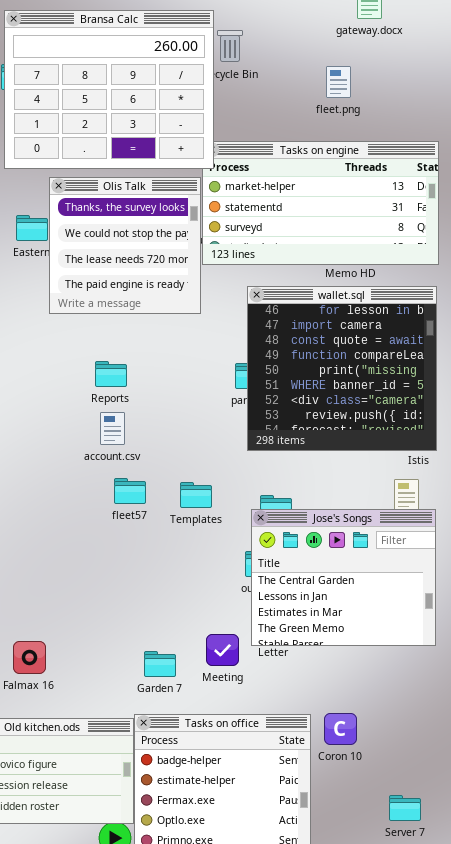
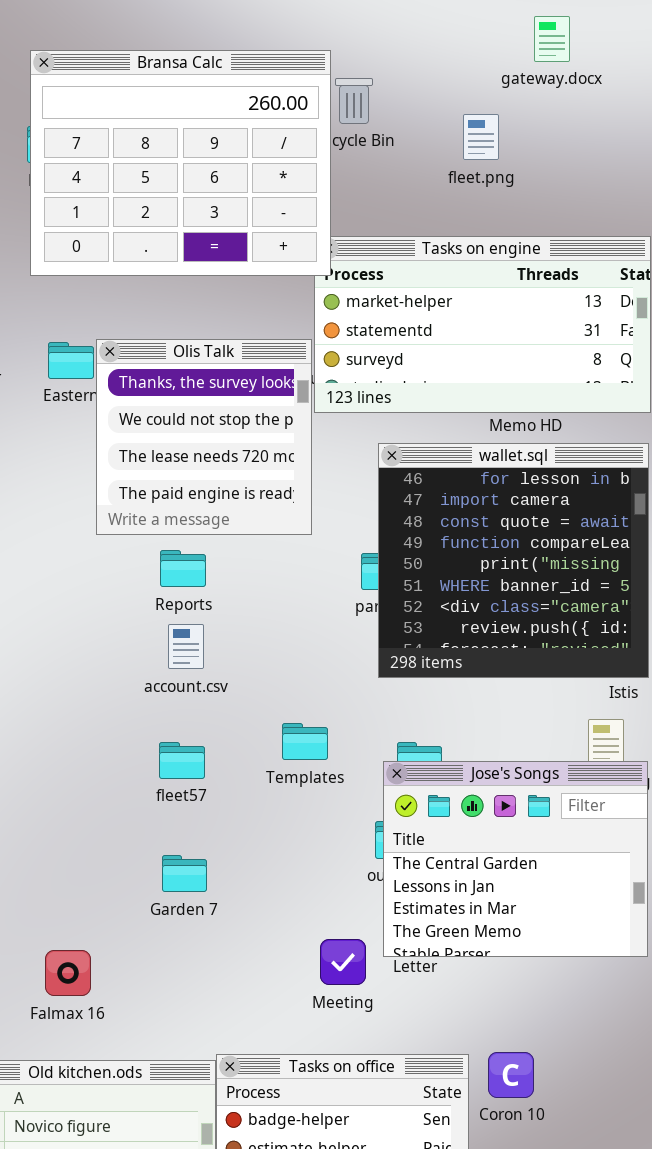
fleet.png: [326,66,351,98] -> [463,114,499,160], moved
Olis Talk: [49,177,201,314] -> [96,339,312,535], moved
fleet57: [114,478,146,504] -> [159,742,205,779], moved
Garden 7: [144,651,176,677] -> [162,855,207,892], moved

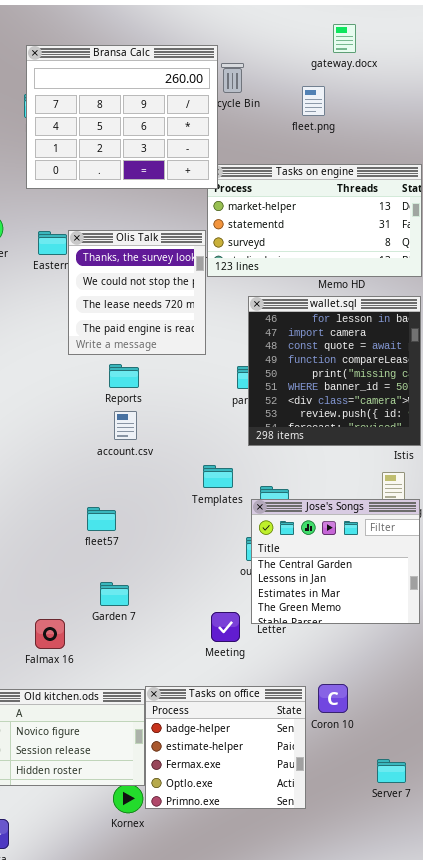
gateway.docx: [534,16,570,62] -> [333,24,356,53], moved
Templates: [282,723,328,760] -> [203,465,233,488], moved
fleet57: [159,742,205,779] -> [87,507,116,531], moved
Garden 7: [162,855,207,892] -> [100,582,129,606], moved

